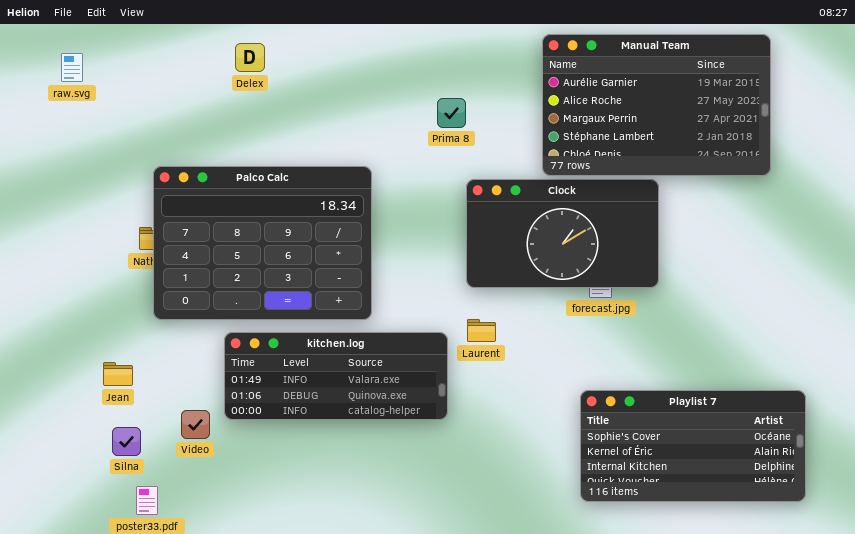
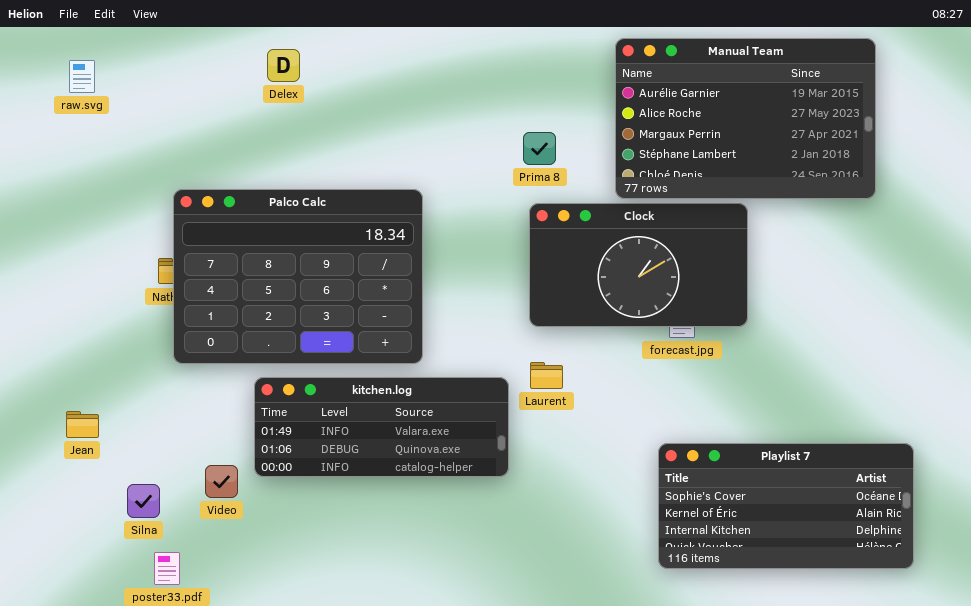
Prima 8: [437,98,466,128] -> [523,132,556,165], moved
Jean: [103,362,133,386] -> [66,411,99,438], moved

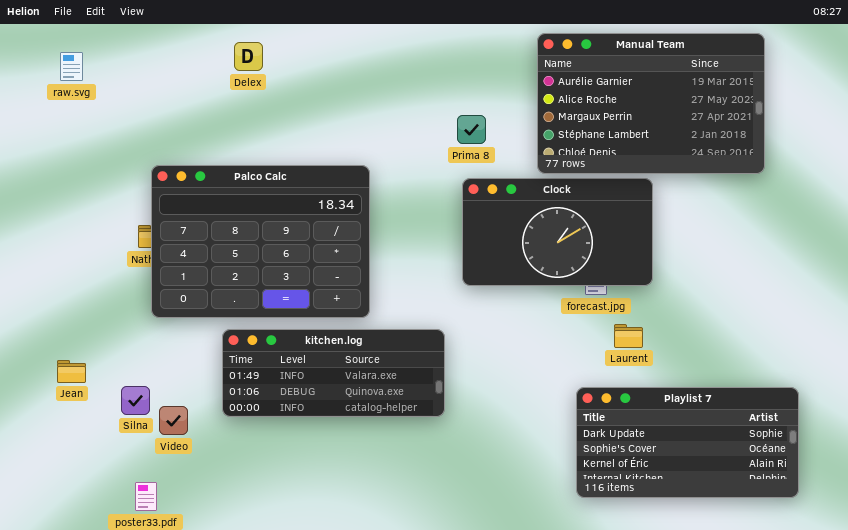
Laurent: [530,362,563,389] -> [614,324,643,348], moved
Playlist 7: [658,443,914,569] -> [576,387,799,498], scrolled up 1 row
Video: [205,465,238,498] -> [159,406,188,435], moved
Silna: [127,484,160,518] -> [121,386,150,415], moved

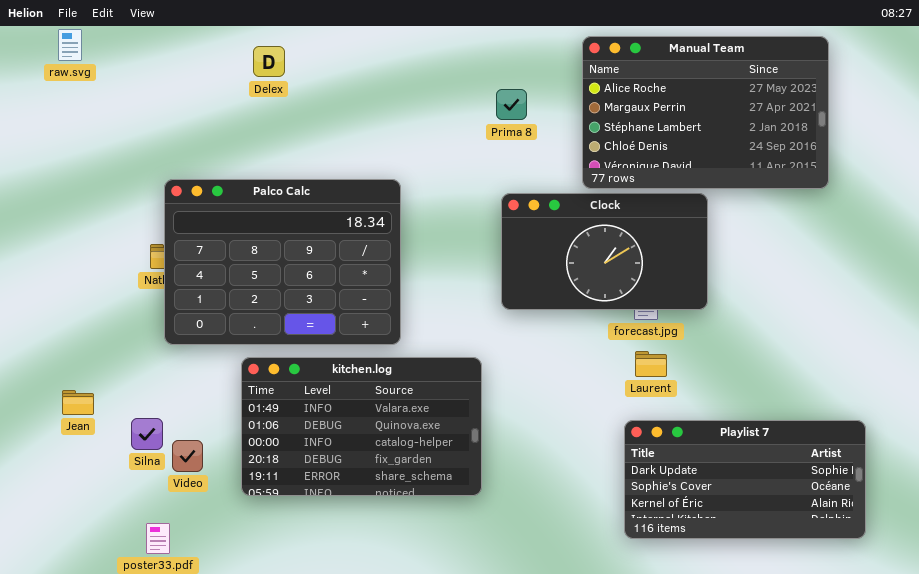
Manual Team: [537,33,765,174] -> [582,36,829,189], scrolled down 1 row
raw.svg: [60,52,83,81] -> [58,29,82,61], moved
Prima 8: [457,115,486,144] -> [496,89,527,120], moved
Laurent: [614,324,643,348] -> [635,351,667,377], moved
kitchen.log: [222,329,445,417] -> [241,357,482,496], resized

